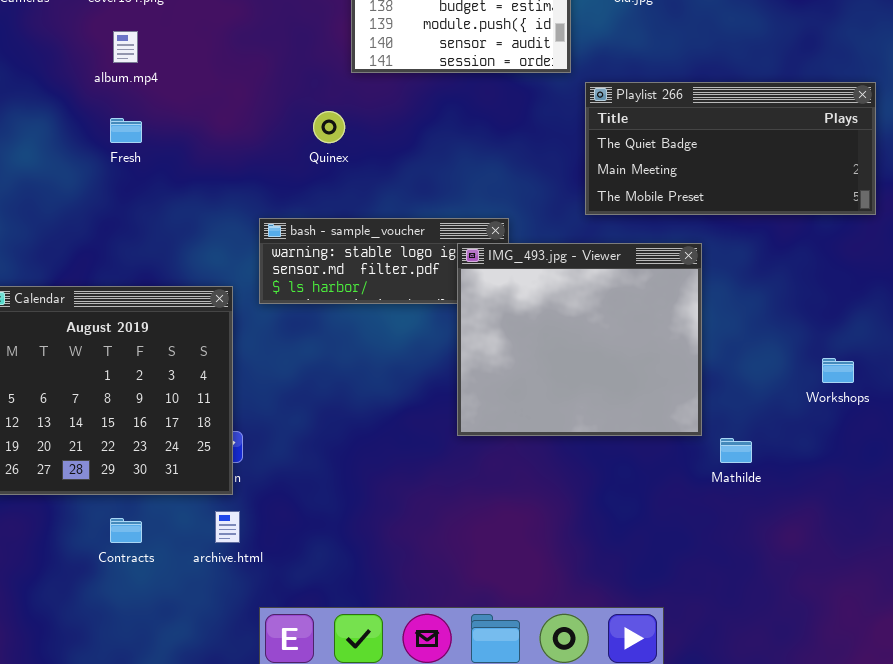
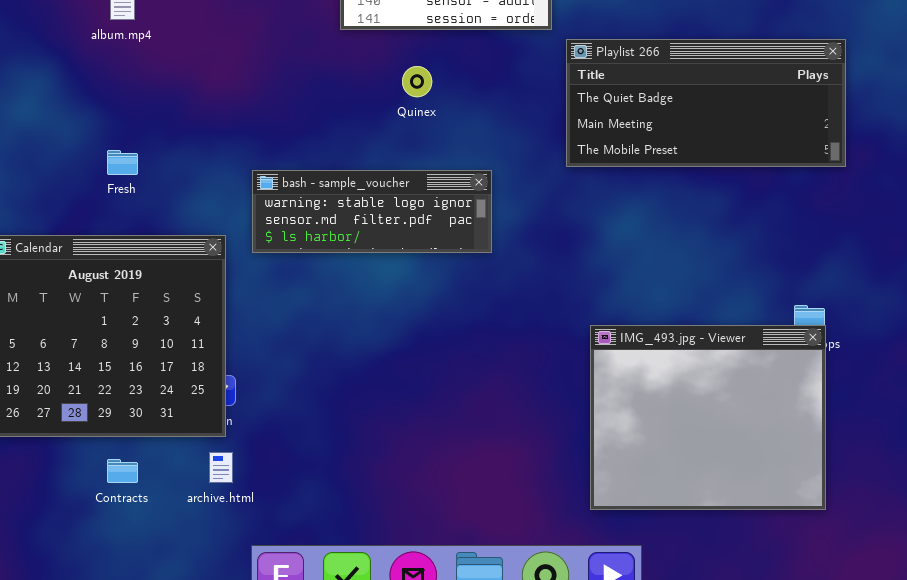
Quinex: [313,111,345,143] -> [402,66,432,97], moved
Fresh: [110,118,142,143] -> [107,150,138,175], moved
IMG_493.jpg - Viewer: [457,243,702,436] -> [590,325,826,510], moved

